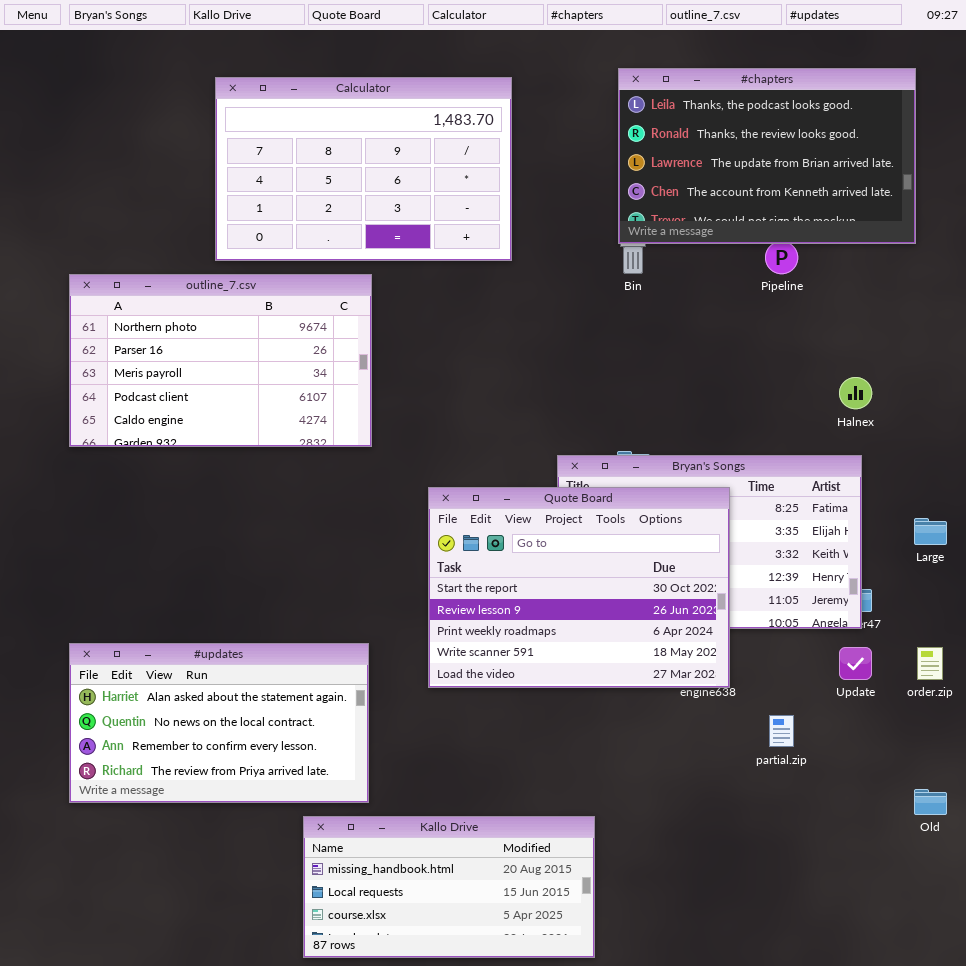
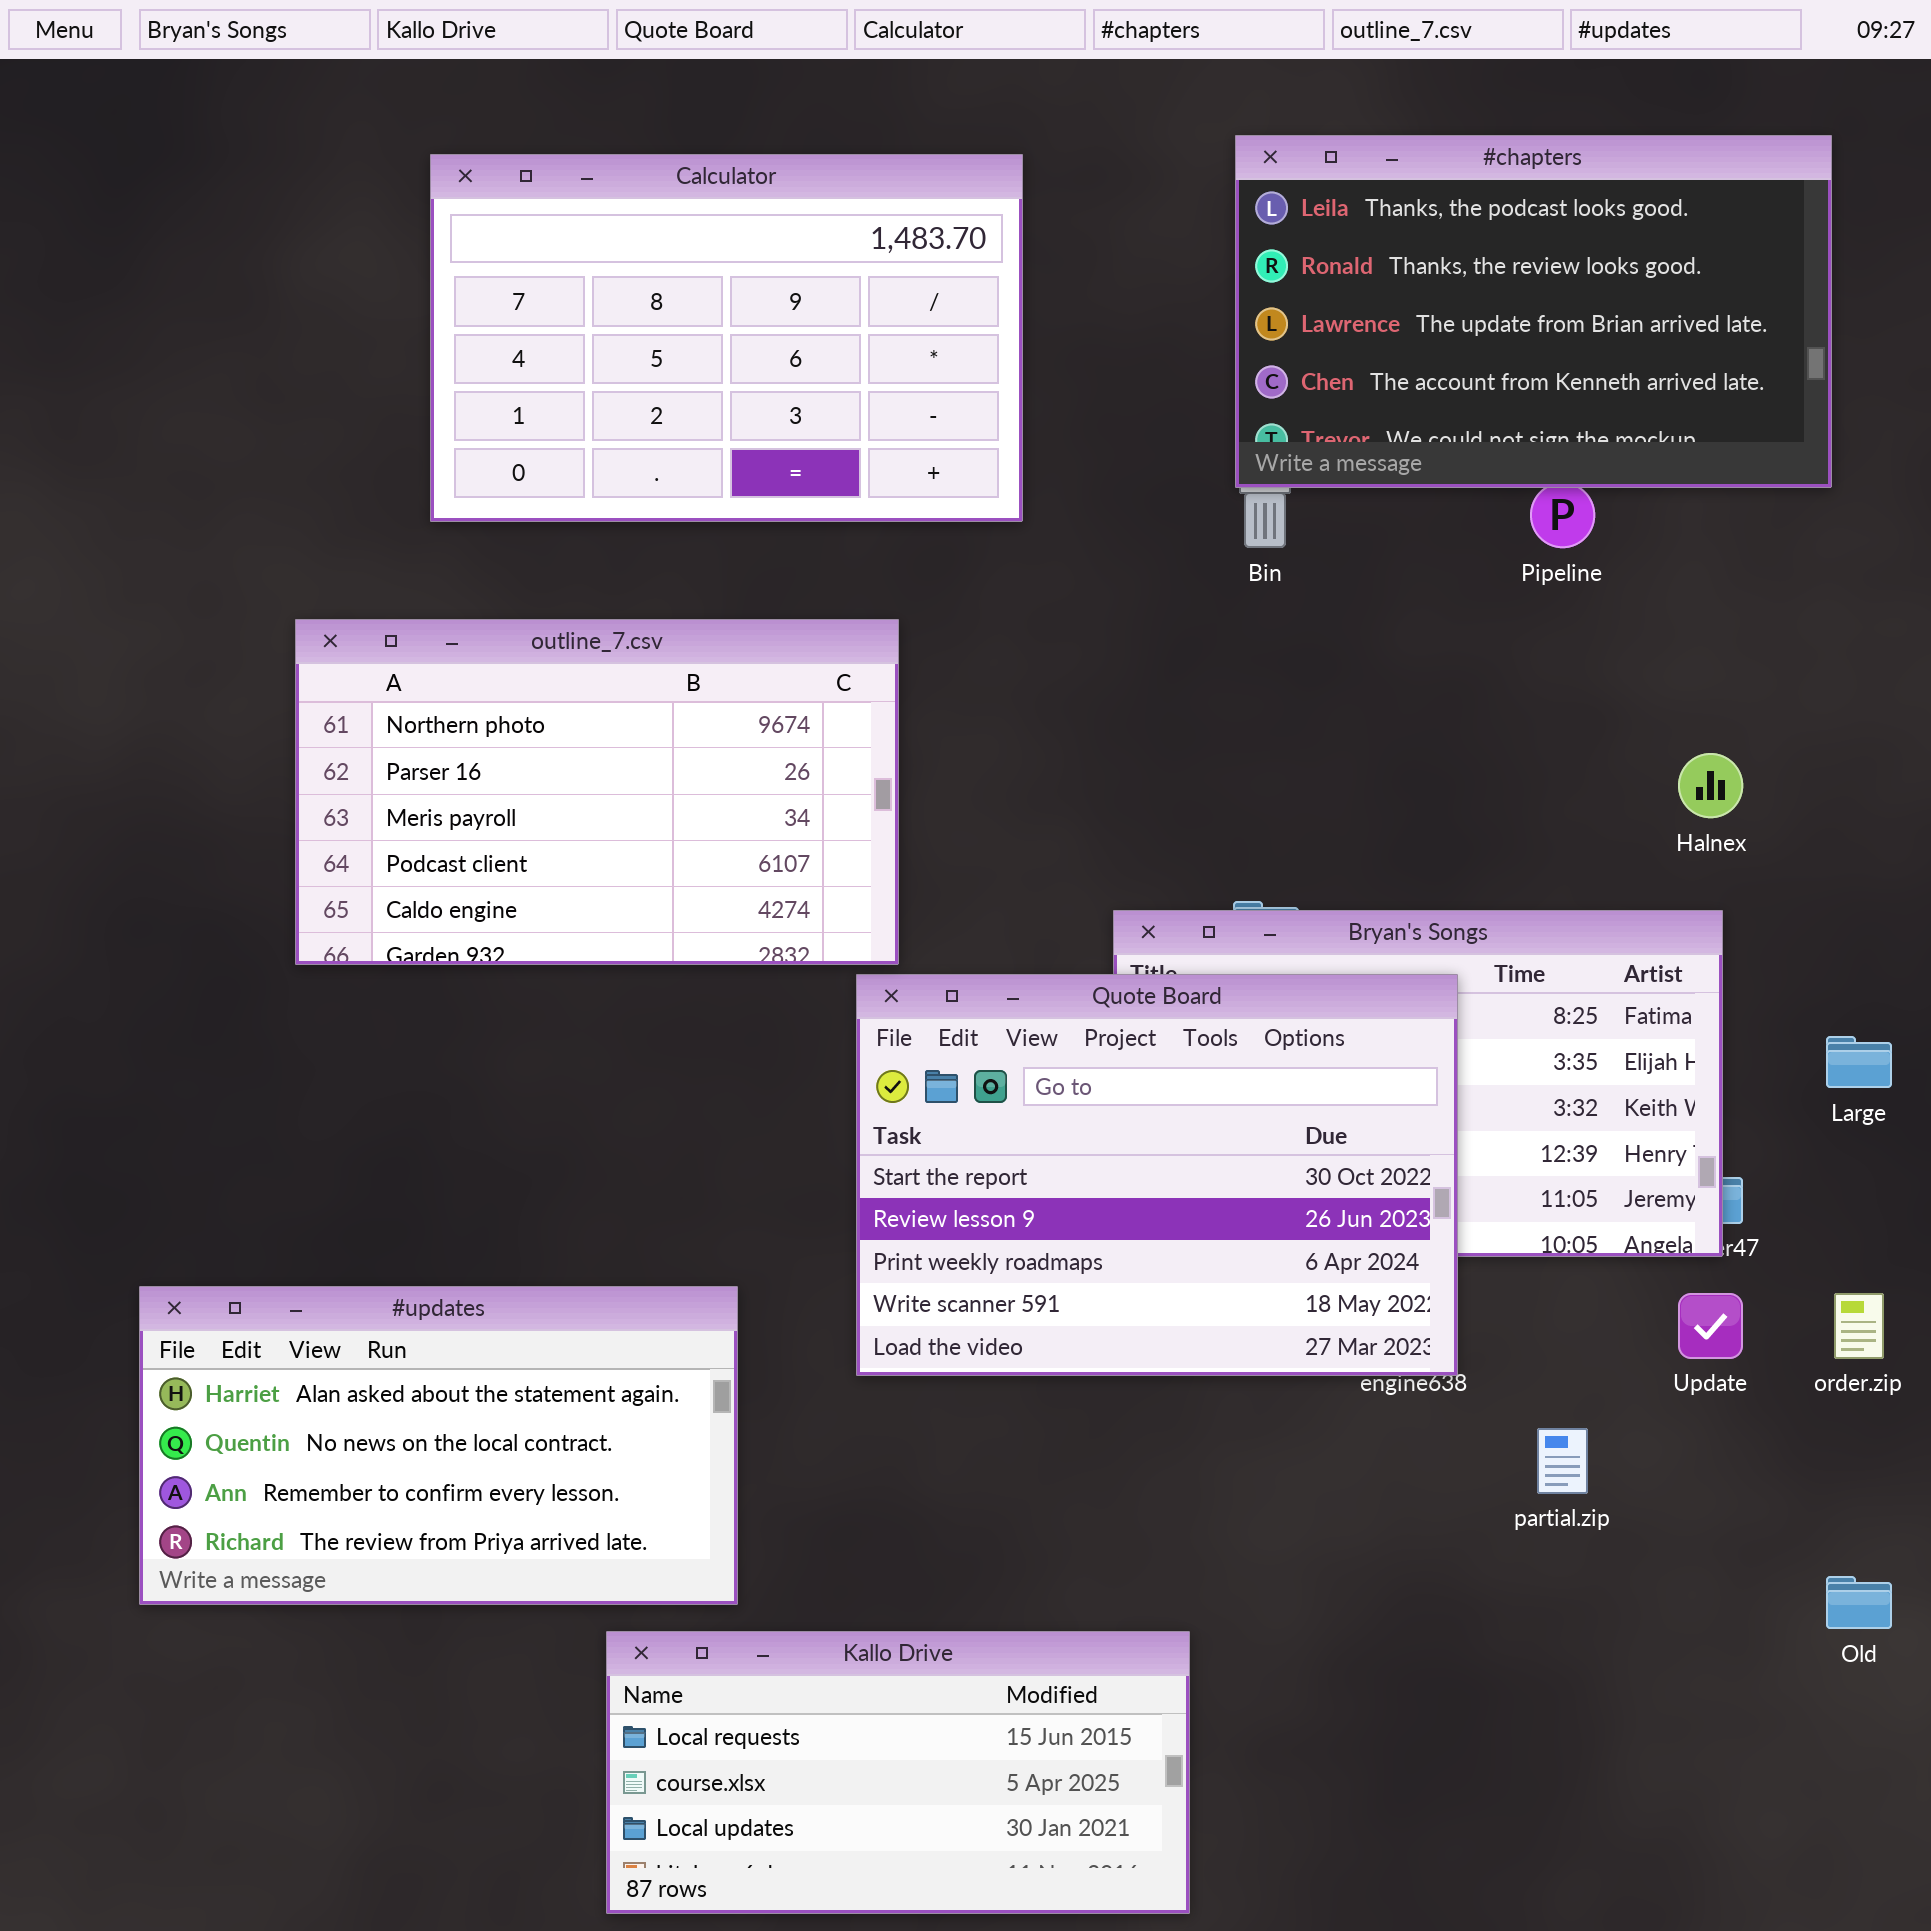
outline_7.csv: [69,274,372,447] -> [295,619,899,965], moved
Kallo Drive: [303,816,595,958] -> [606,1631,1190,1914], scrolled down 1 row

